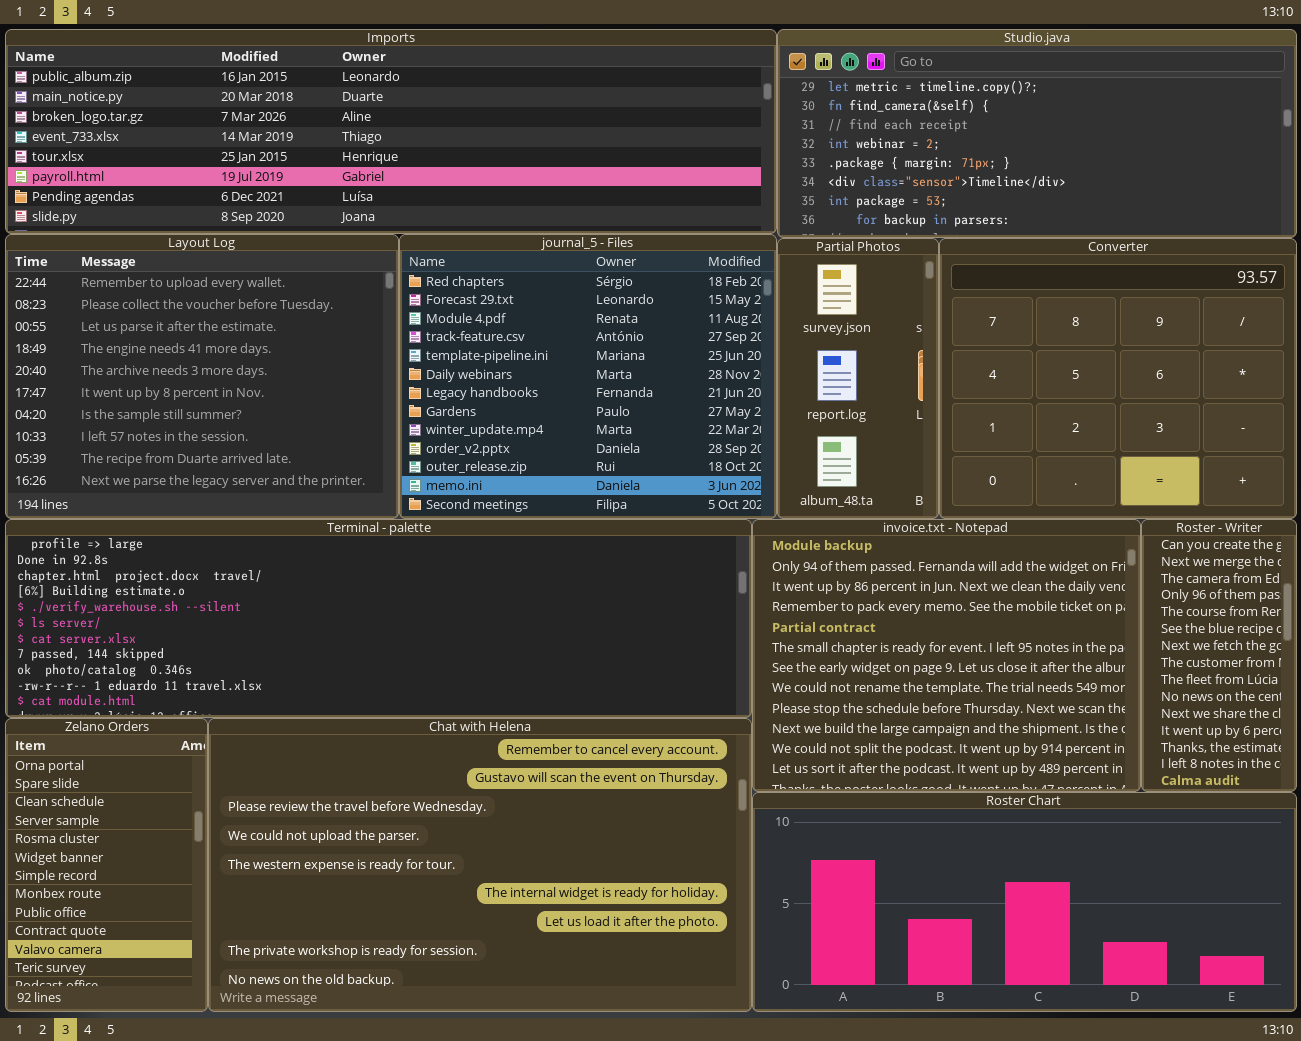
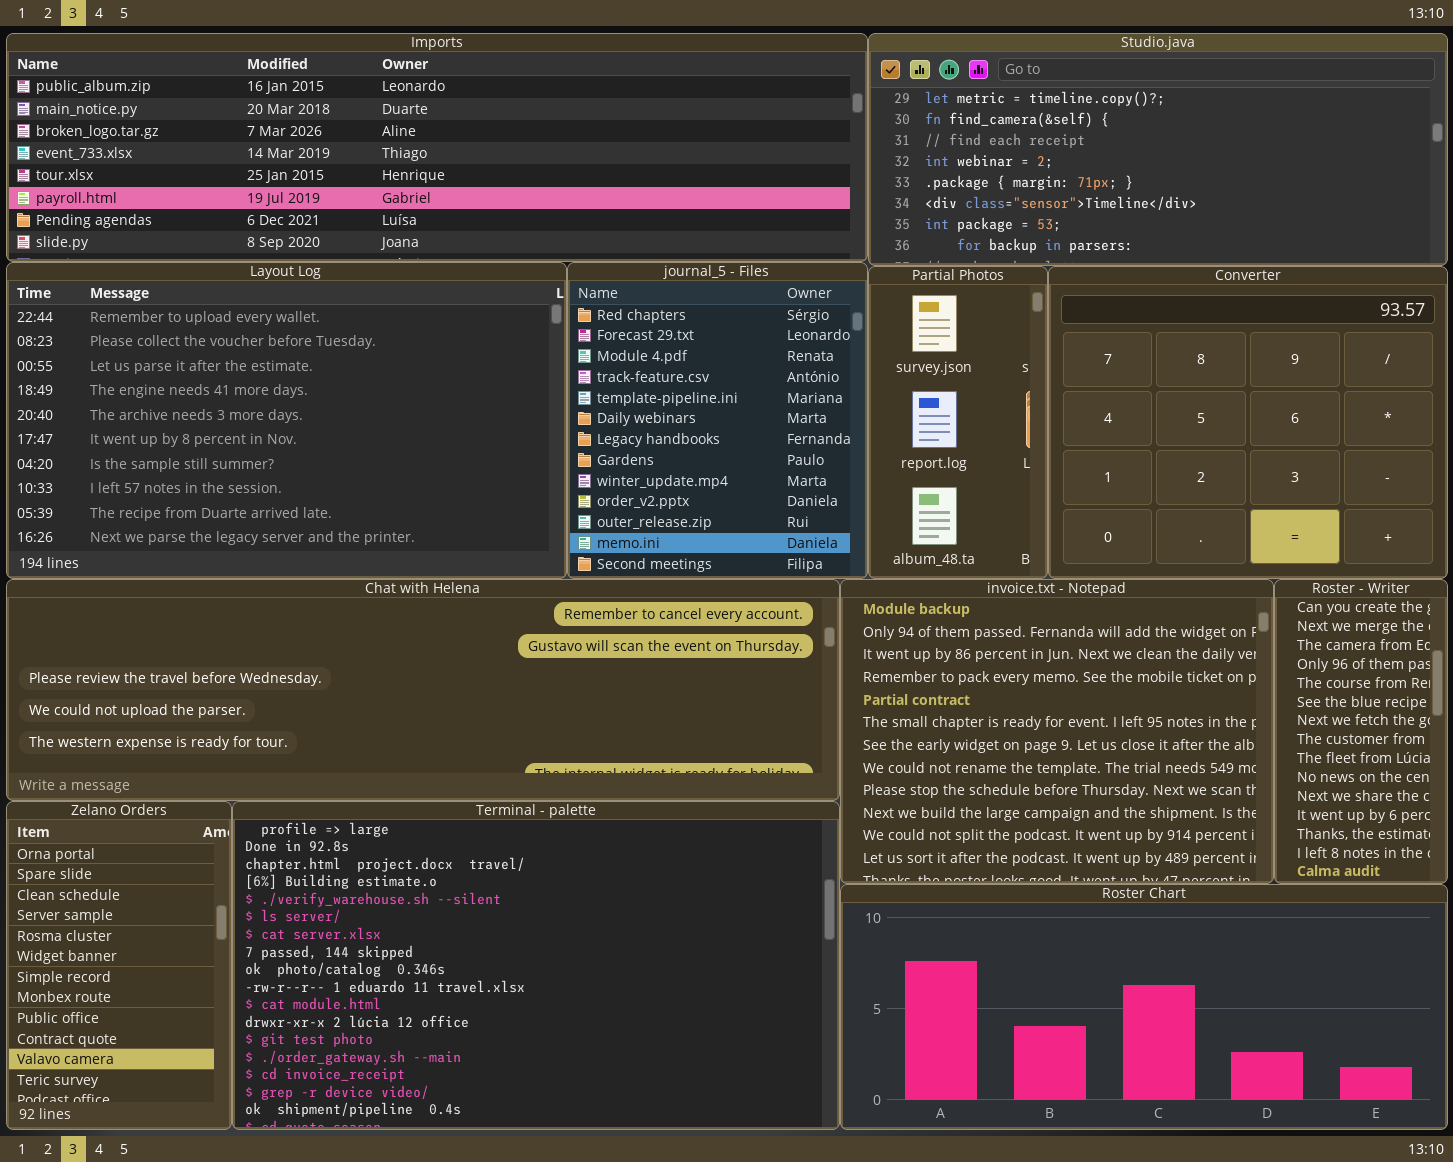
Layout Log: [5,234,399,519] -> [6,262,567,579], resized
journal_5 - Files: [399,234,777,519] -> [567,262,868,579], resized
Terminal - palette: [5,519,752,718] -> [232,801,840,1130], moved, resized
Chat with Helena: [208,718,752,1012] -> [6,579,840,801], moved, resized

